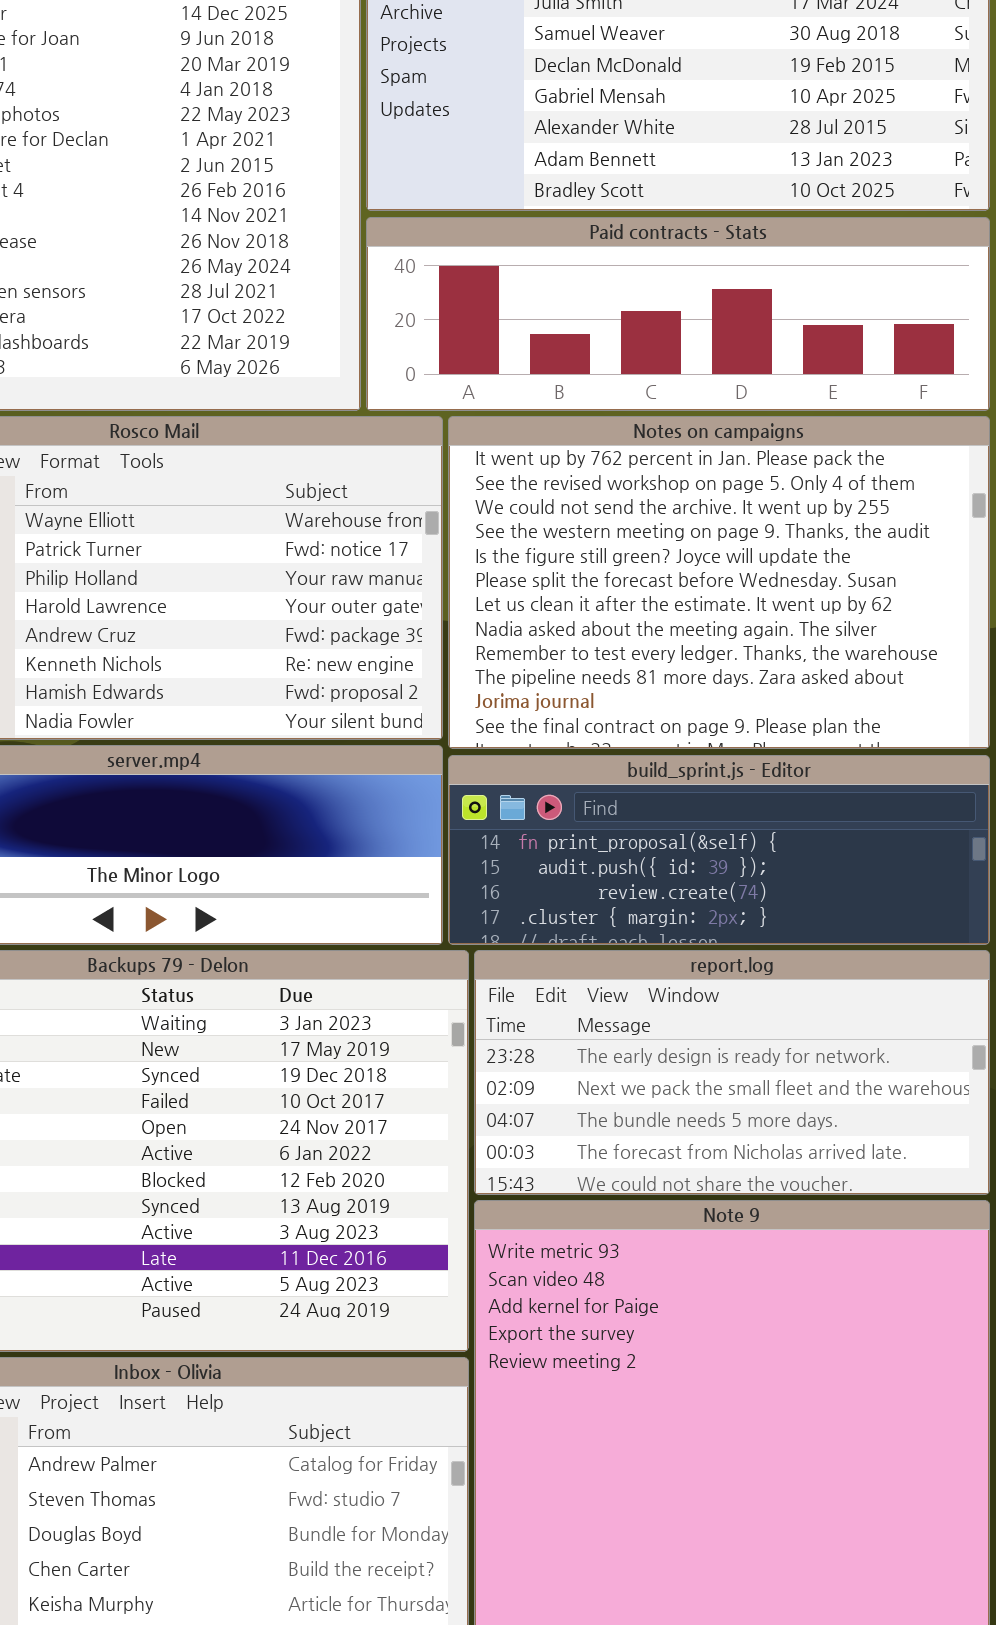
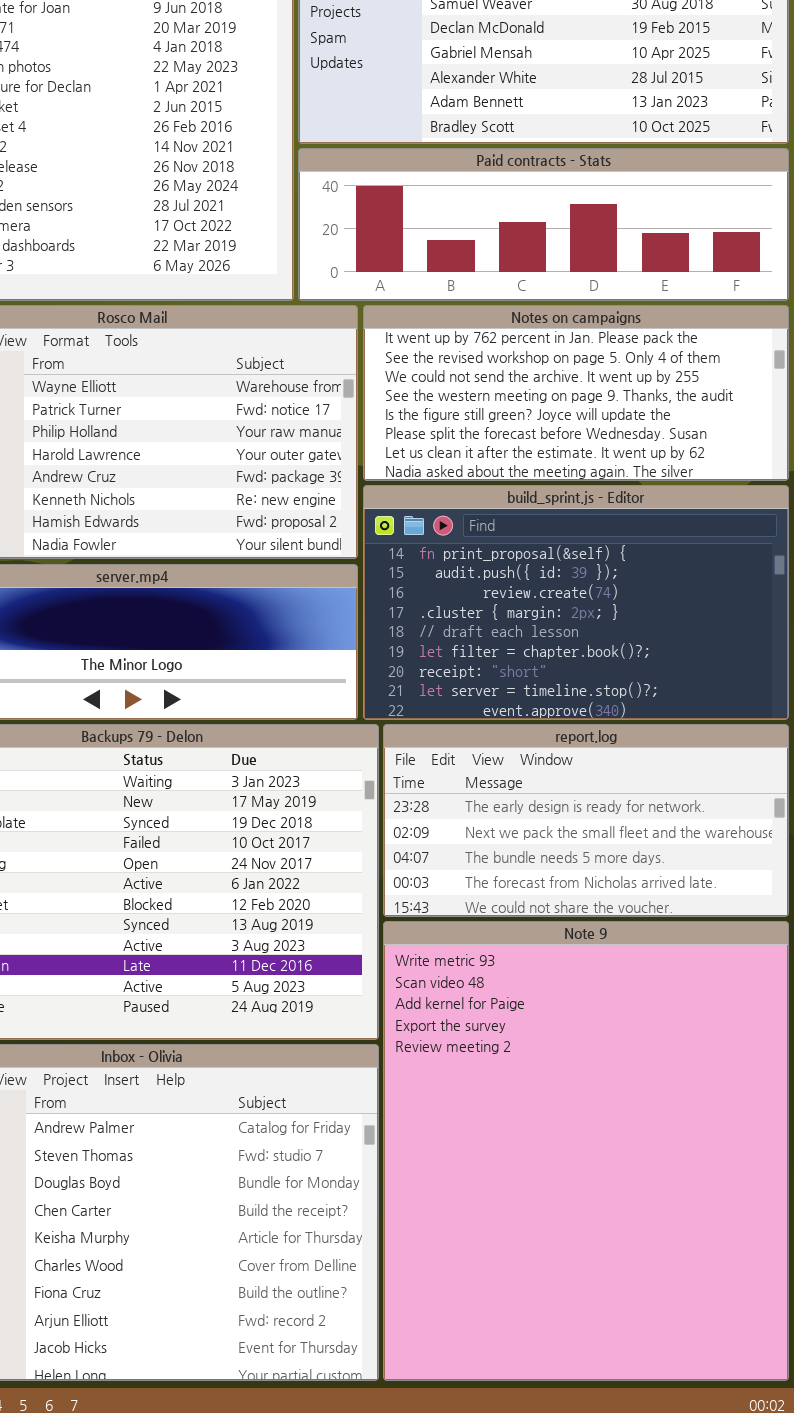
Notes on campaigns: [448,416,990,749] -> [363,305,789,481], resized
build_sprint.js - Editor: [448,755,990,945] -> [363,485,789,720], resized

